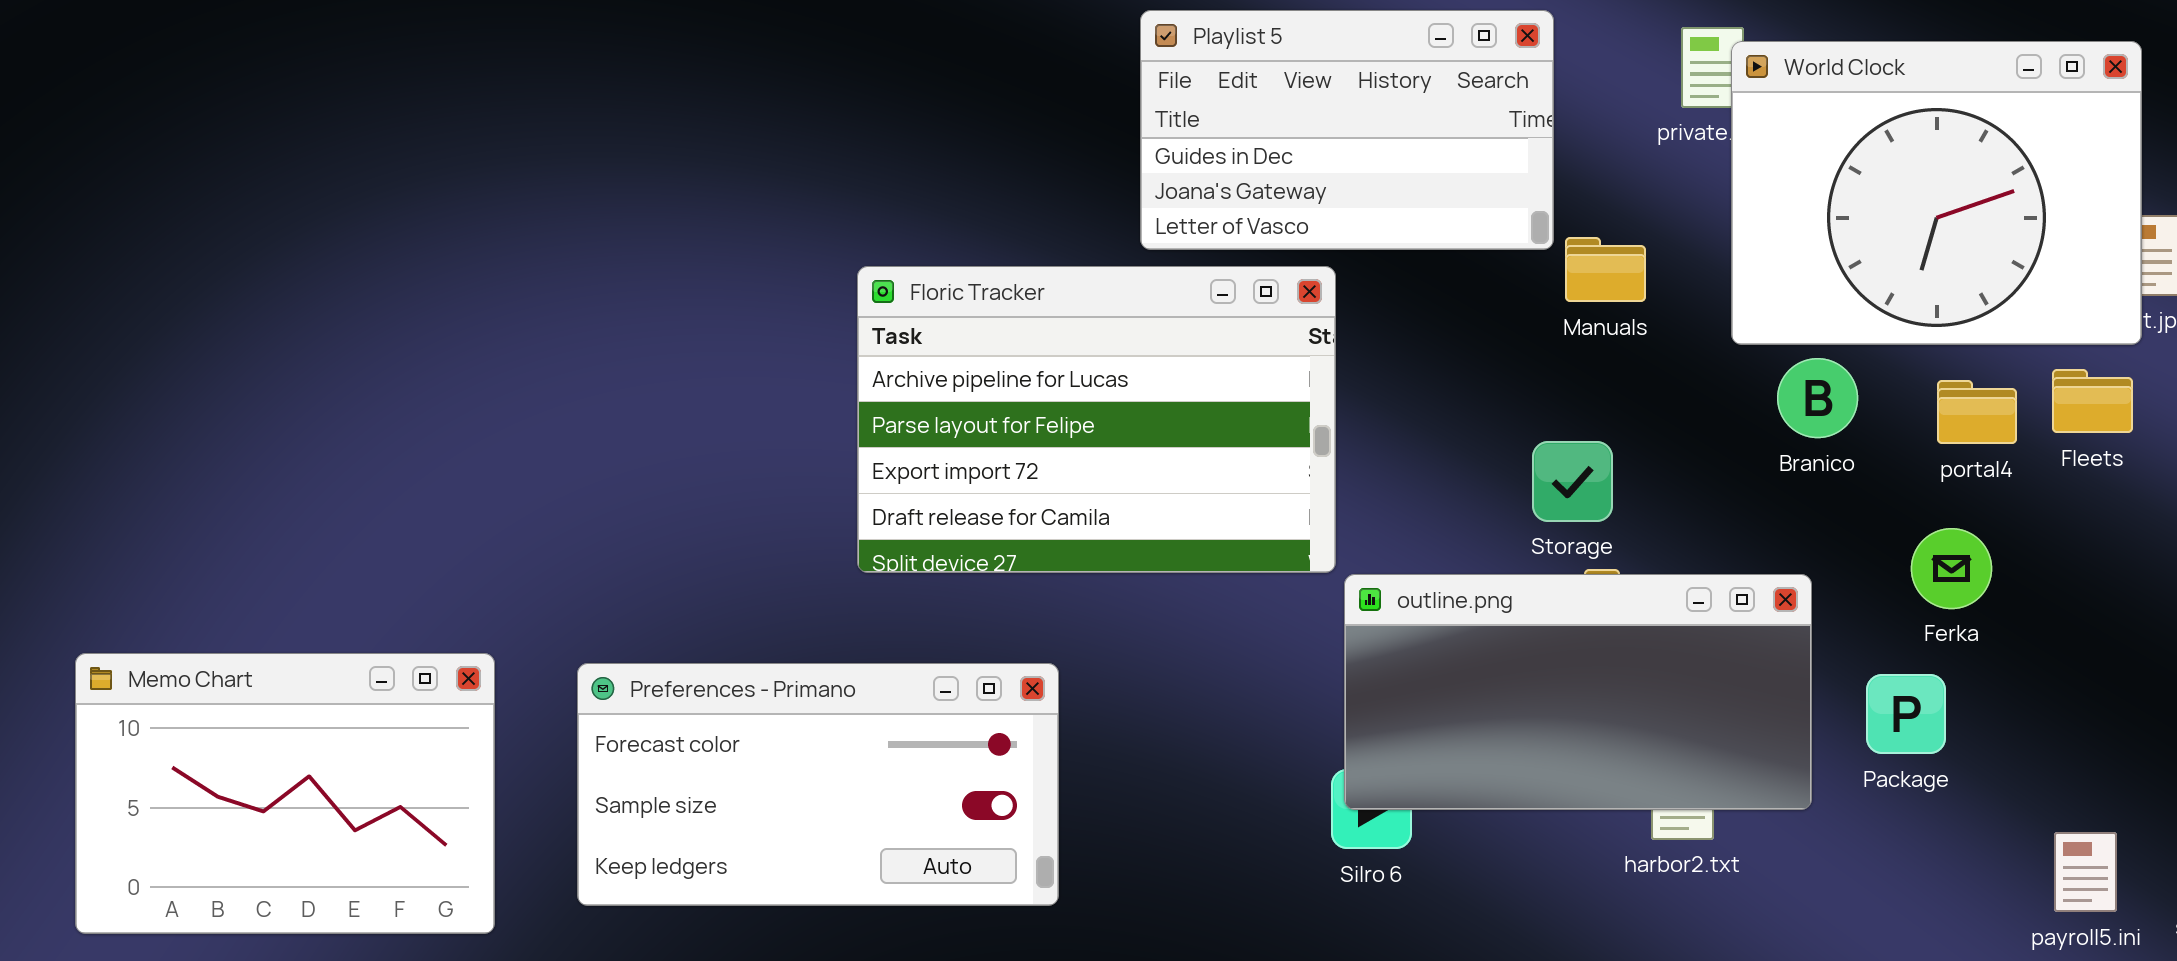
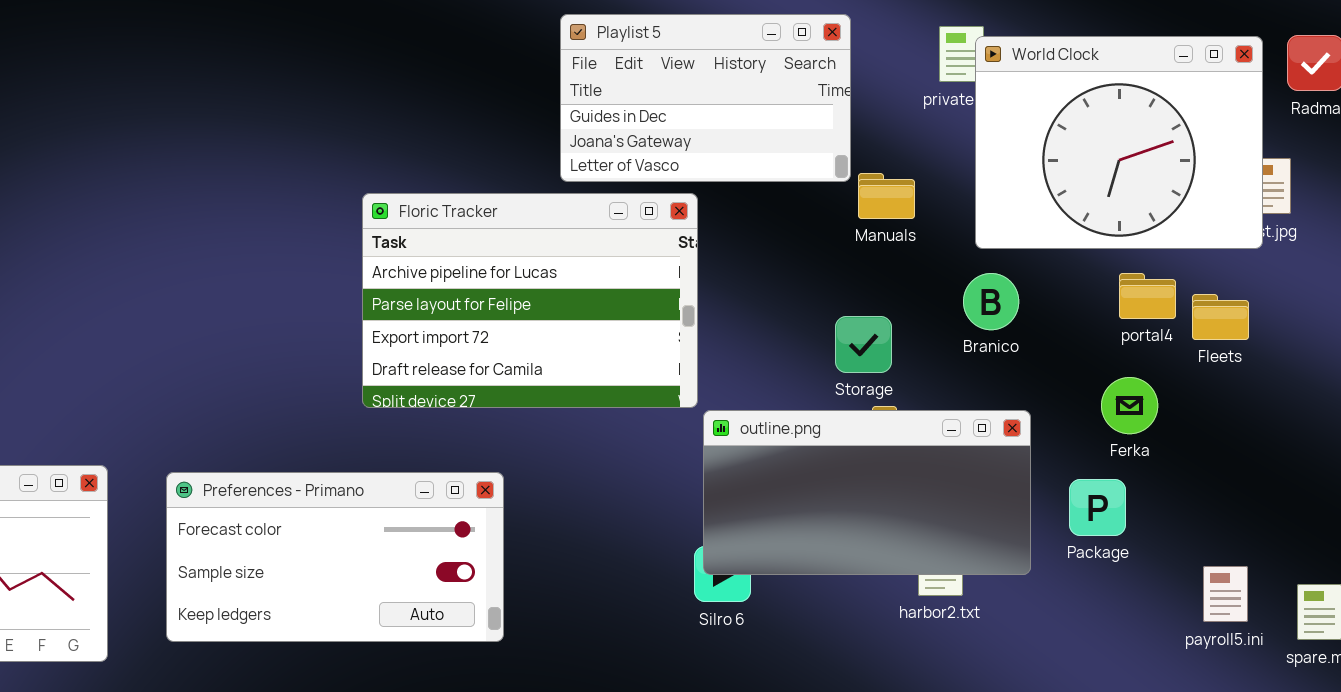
Branico: [1777,358,1858,438] -> [963,273,1019,330], moved
Fleets: [2052,369,2133,433] -> [1192,294,1249,340], moved
payroll5.ini: [2054,832,2117,912] -> [1203,566,1248,622], moved

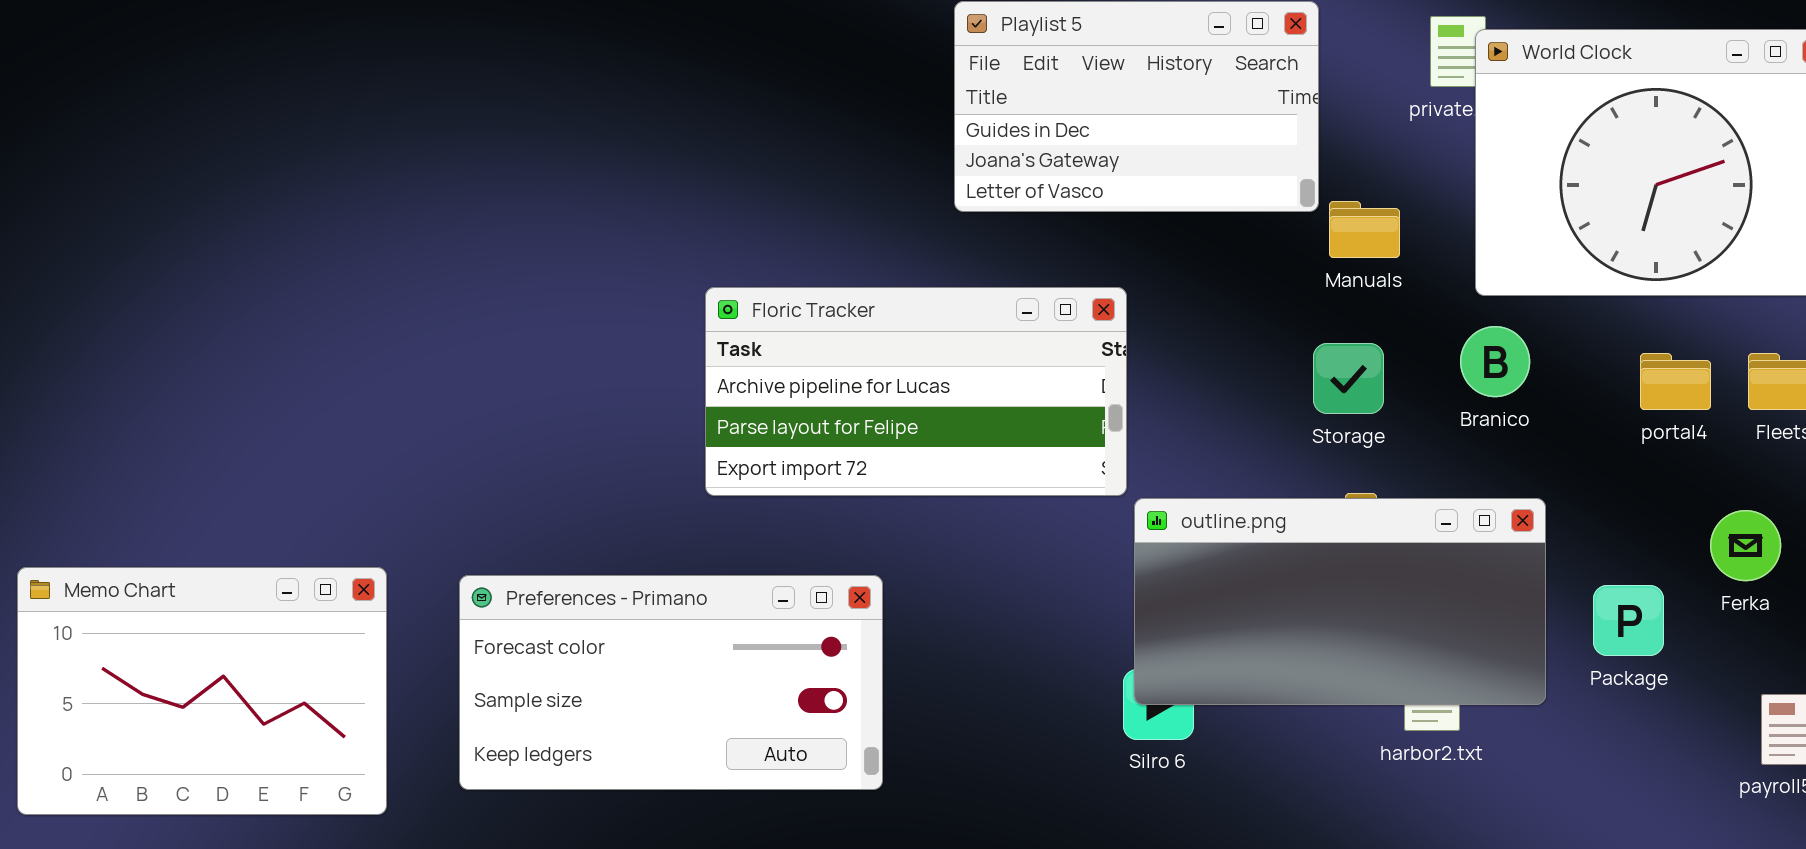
Floric Tracker: [362,193,698,408] -> [705,287,1127,496], resized
portal4: [1119,273,1176,319] -> [1640,353,1711,410], moved
Storage: [835,316,892,373] -> [1313,343,1384,414], moved
Ferka: [1101,377,1158,434] -> [1710,510,1781,581], moved

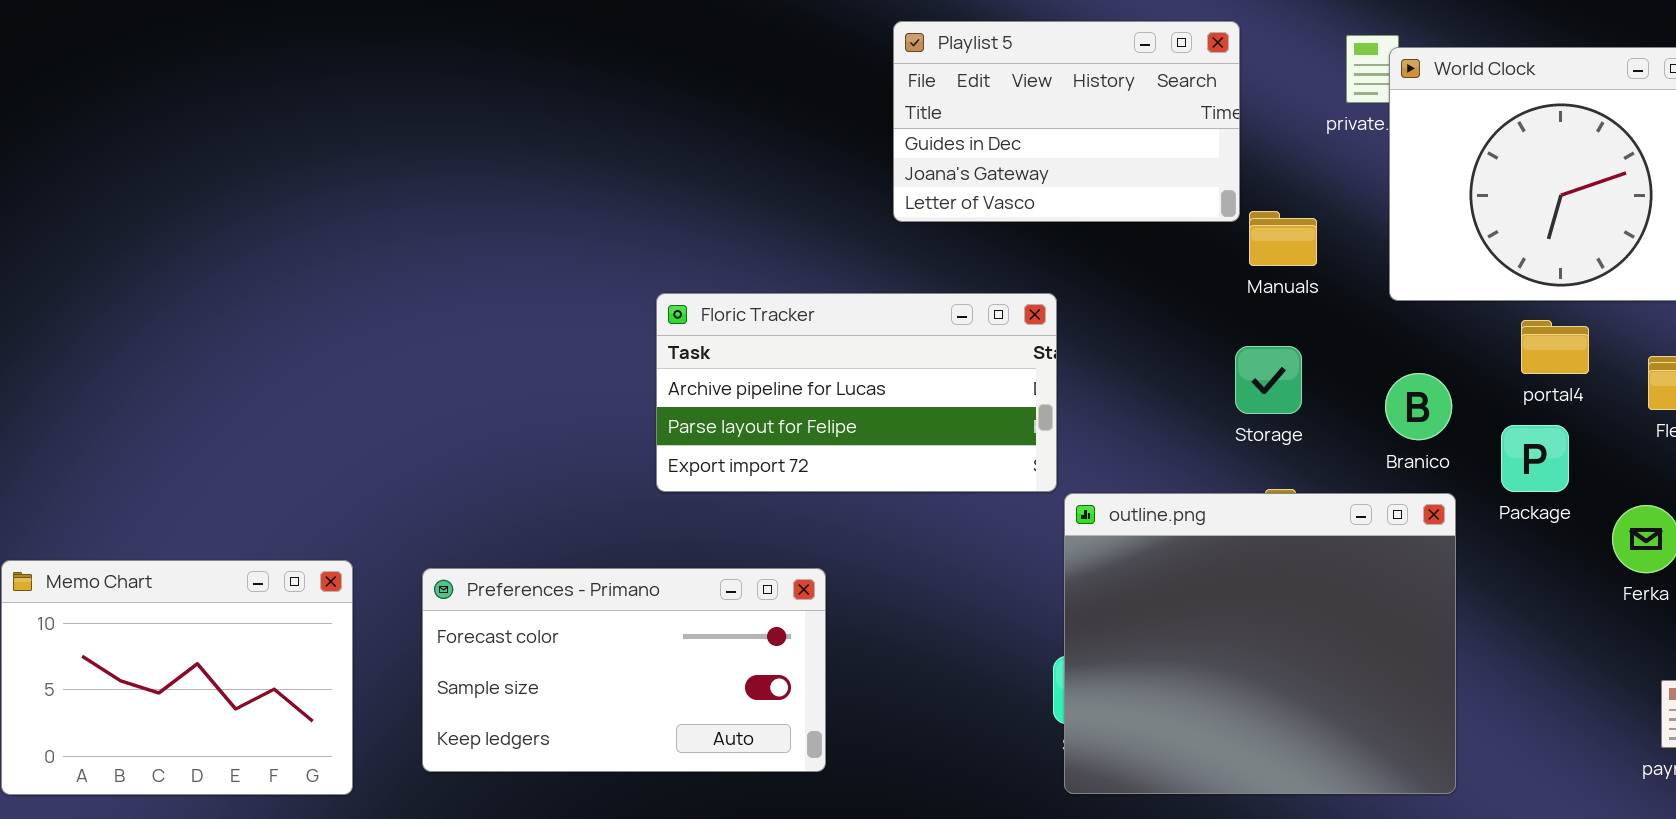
Branico: [1460,326,1530,397] -> [1385,373,1452,440], moved
portal4: [1640,353,1711,410] -> [1521,320,1589,374], moved
outline.png: [1134,498,1546,705] -> [1064,493,1456,794], resized
Package: [1593,585,1664,656] -> [1501,425,1569,492], moved

